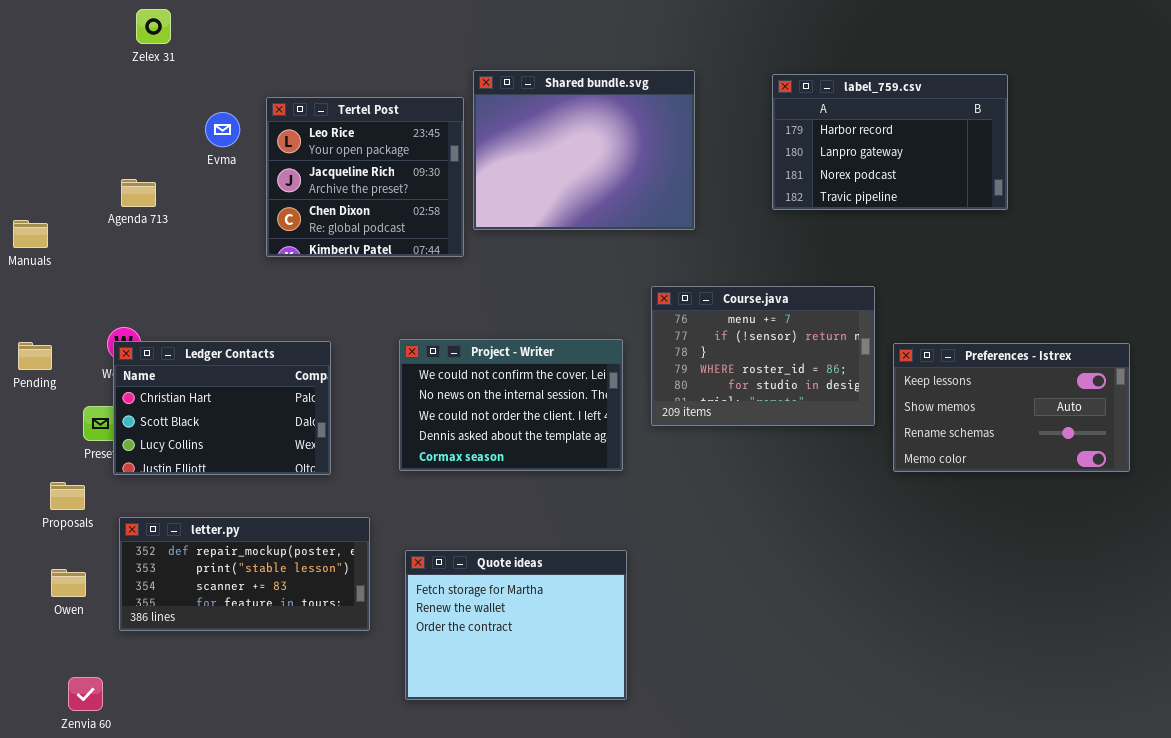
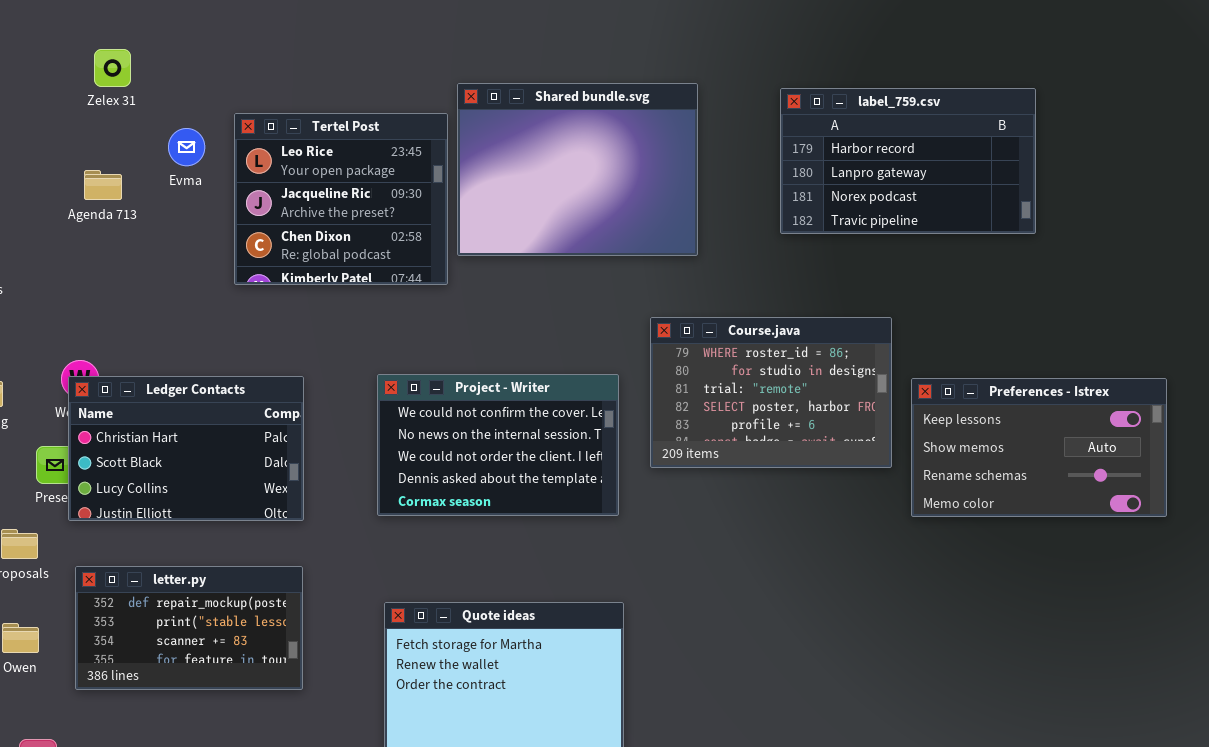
Zelex 31: [136,9,171,44] -> [94,49,131,87], moved
Agenda 713: [121,179,156,207] -> [84,170,122,200], moved
Course.java: [651,286,875,426] -> [650,317,892,468], scrolled down 3 rows
letter.py: [119,517,370,631] -> [75,566,303,690], resized

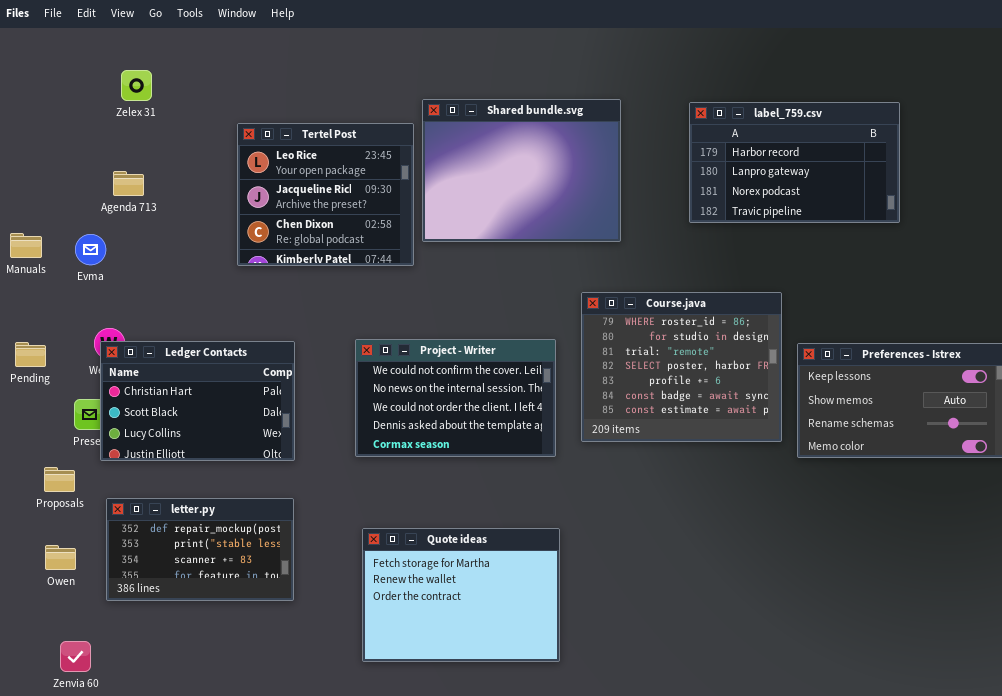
Evma: [168,128,205,166] -> [75,234,106,265], moved
Course.java: [650,317,892,468] -> [581,292,782,442], resized

